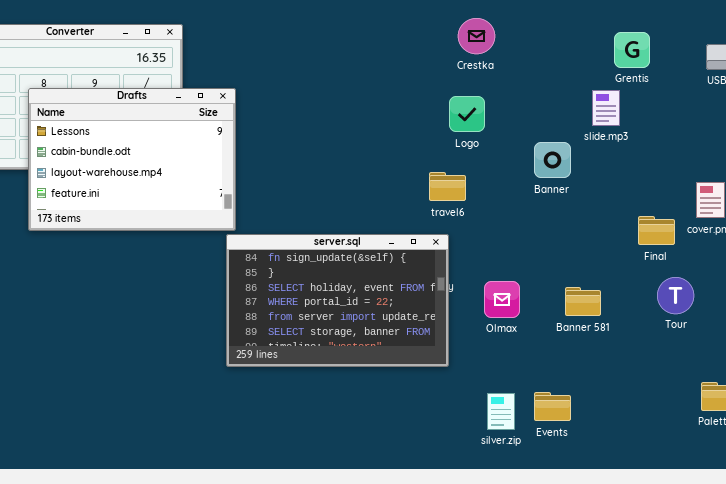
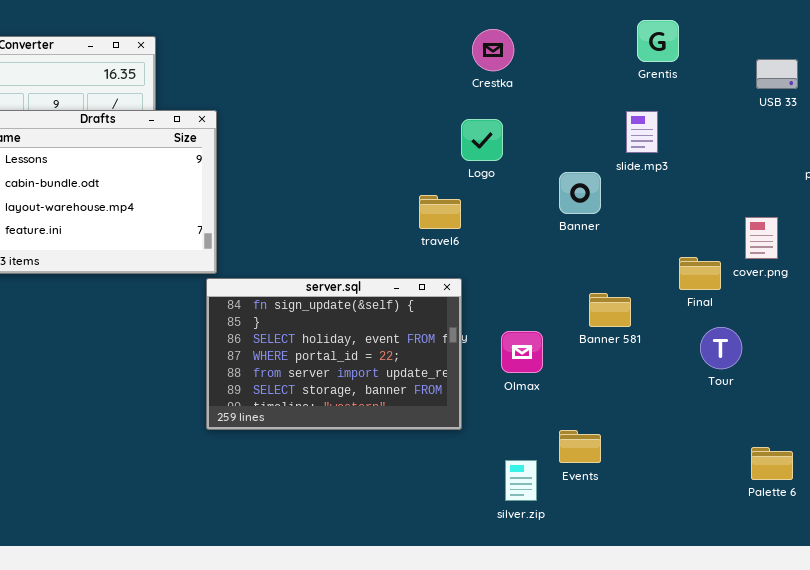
Grentis: [614,32,650,68] -> [637,20,679,62], moved
travel6: [429,172,466,201] -> [419,195,461,229], moved
Banner 581: [565,287,601,316] -> [589,293,631,327], moved
Events: [534,392,571,421] -> [559,430,601,463], moved

